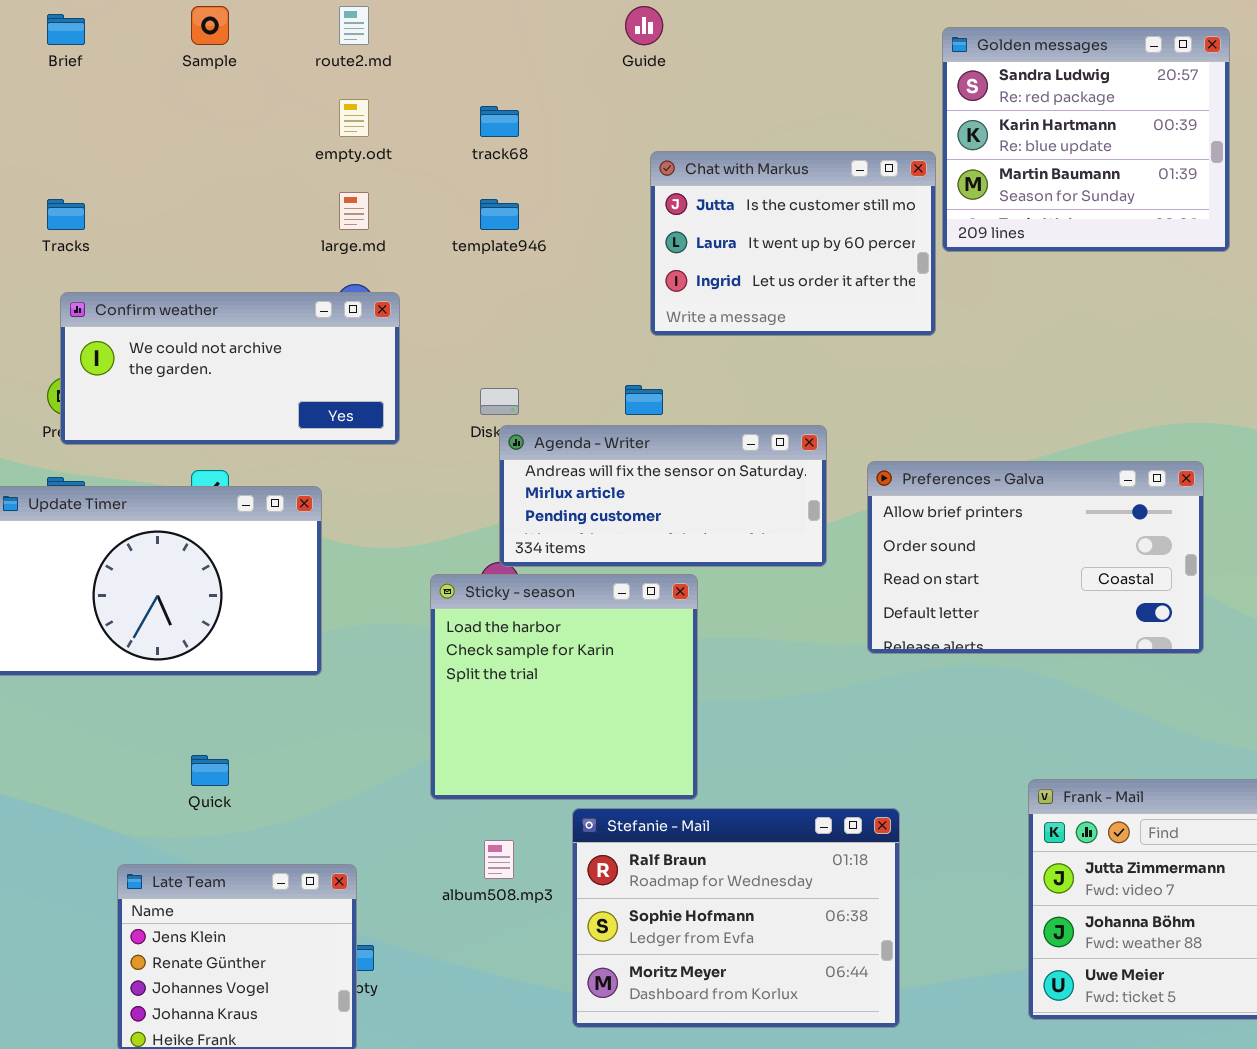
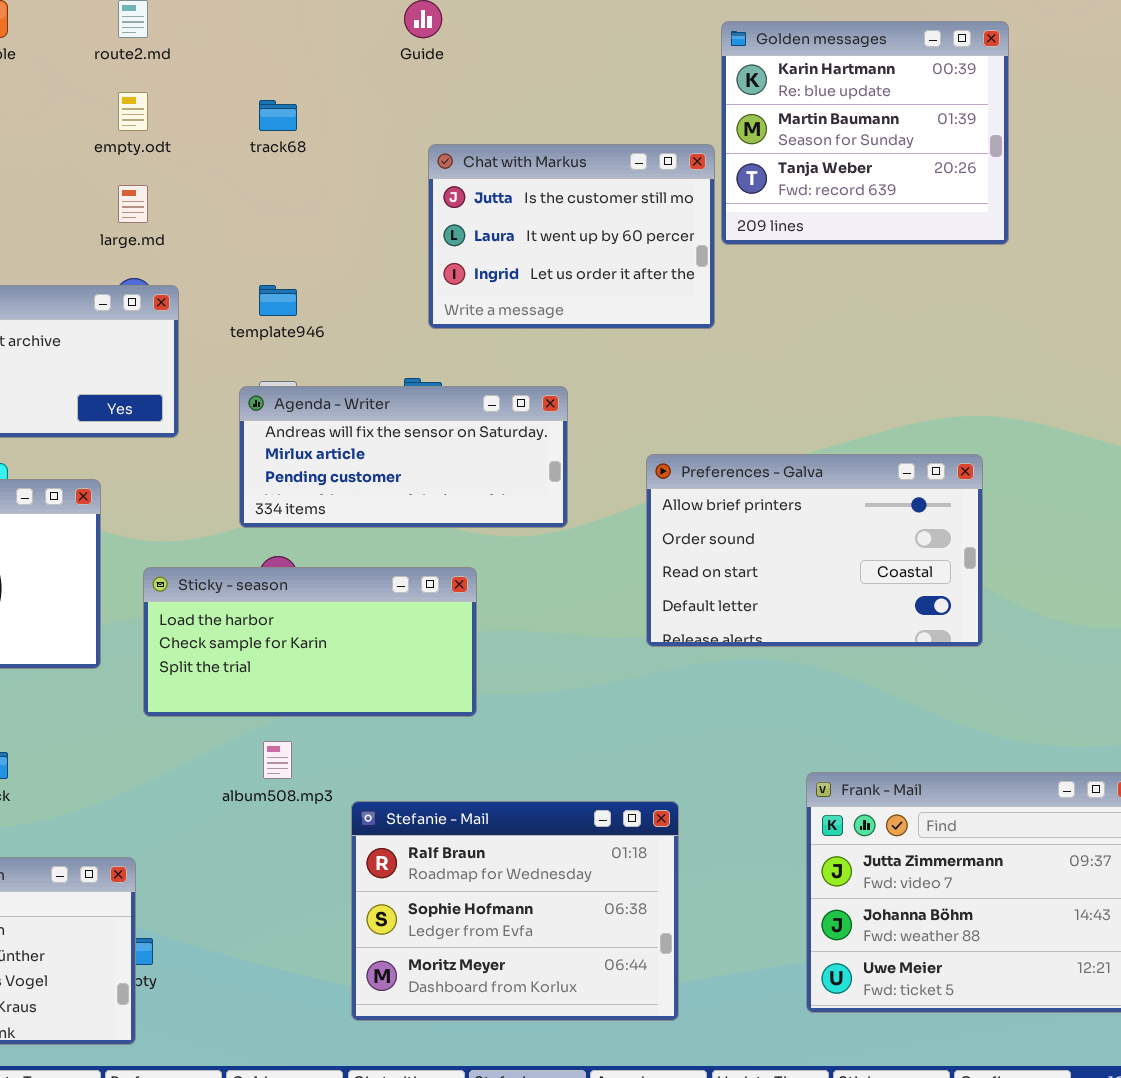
Golden messages: [942,27,1230,252] -> [721,21,1009,245], scrolled down 1 row
template946: [480,199,519,230] -> [259,285,297,316], moved
Agenda - Writer: [499,425,827,567] -> [239,386,568,528], moved
Sticky - season: [430,574,698,800] -> [143,567,477,717], resized
album508.mp3: [484,840,514,879] -> [263,741,292,779], moved

